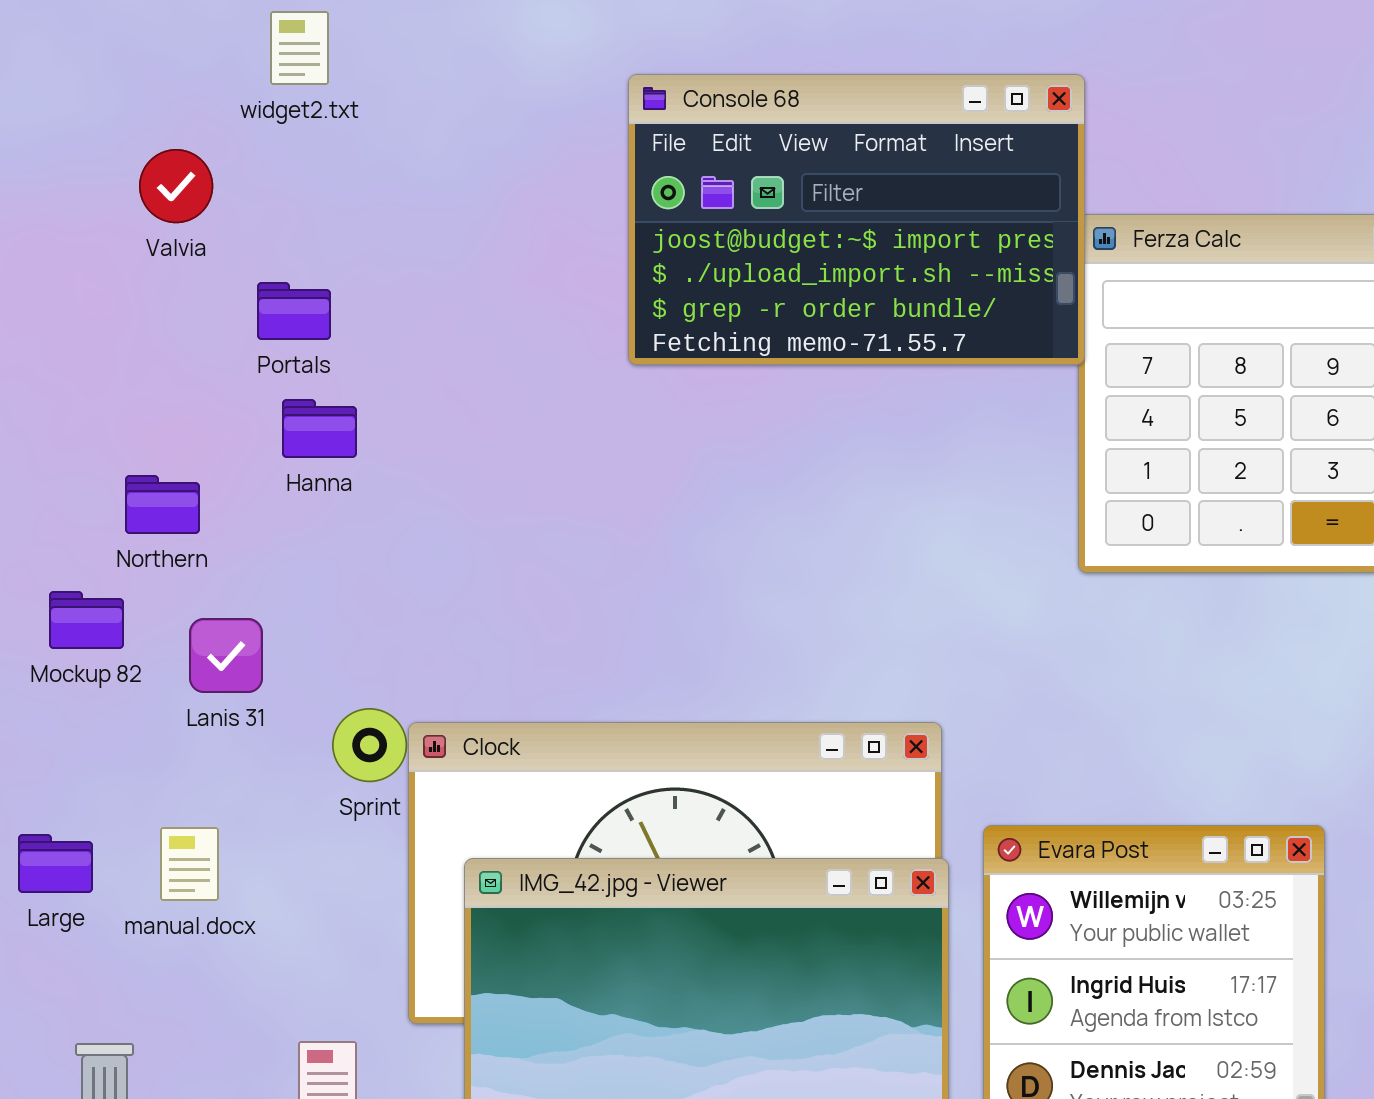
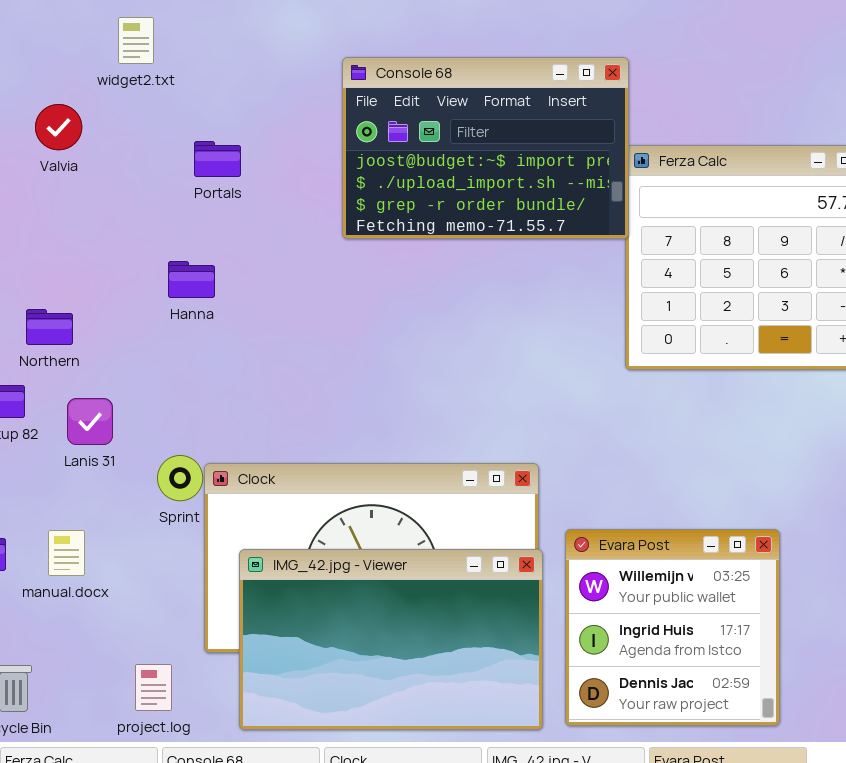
Portals: [257,282,331,340] -> [194,141,241,177], moved
Hanna: [282,399,357,458] -> [168,261,215,298], moved

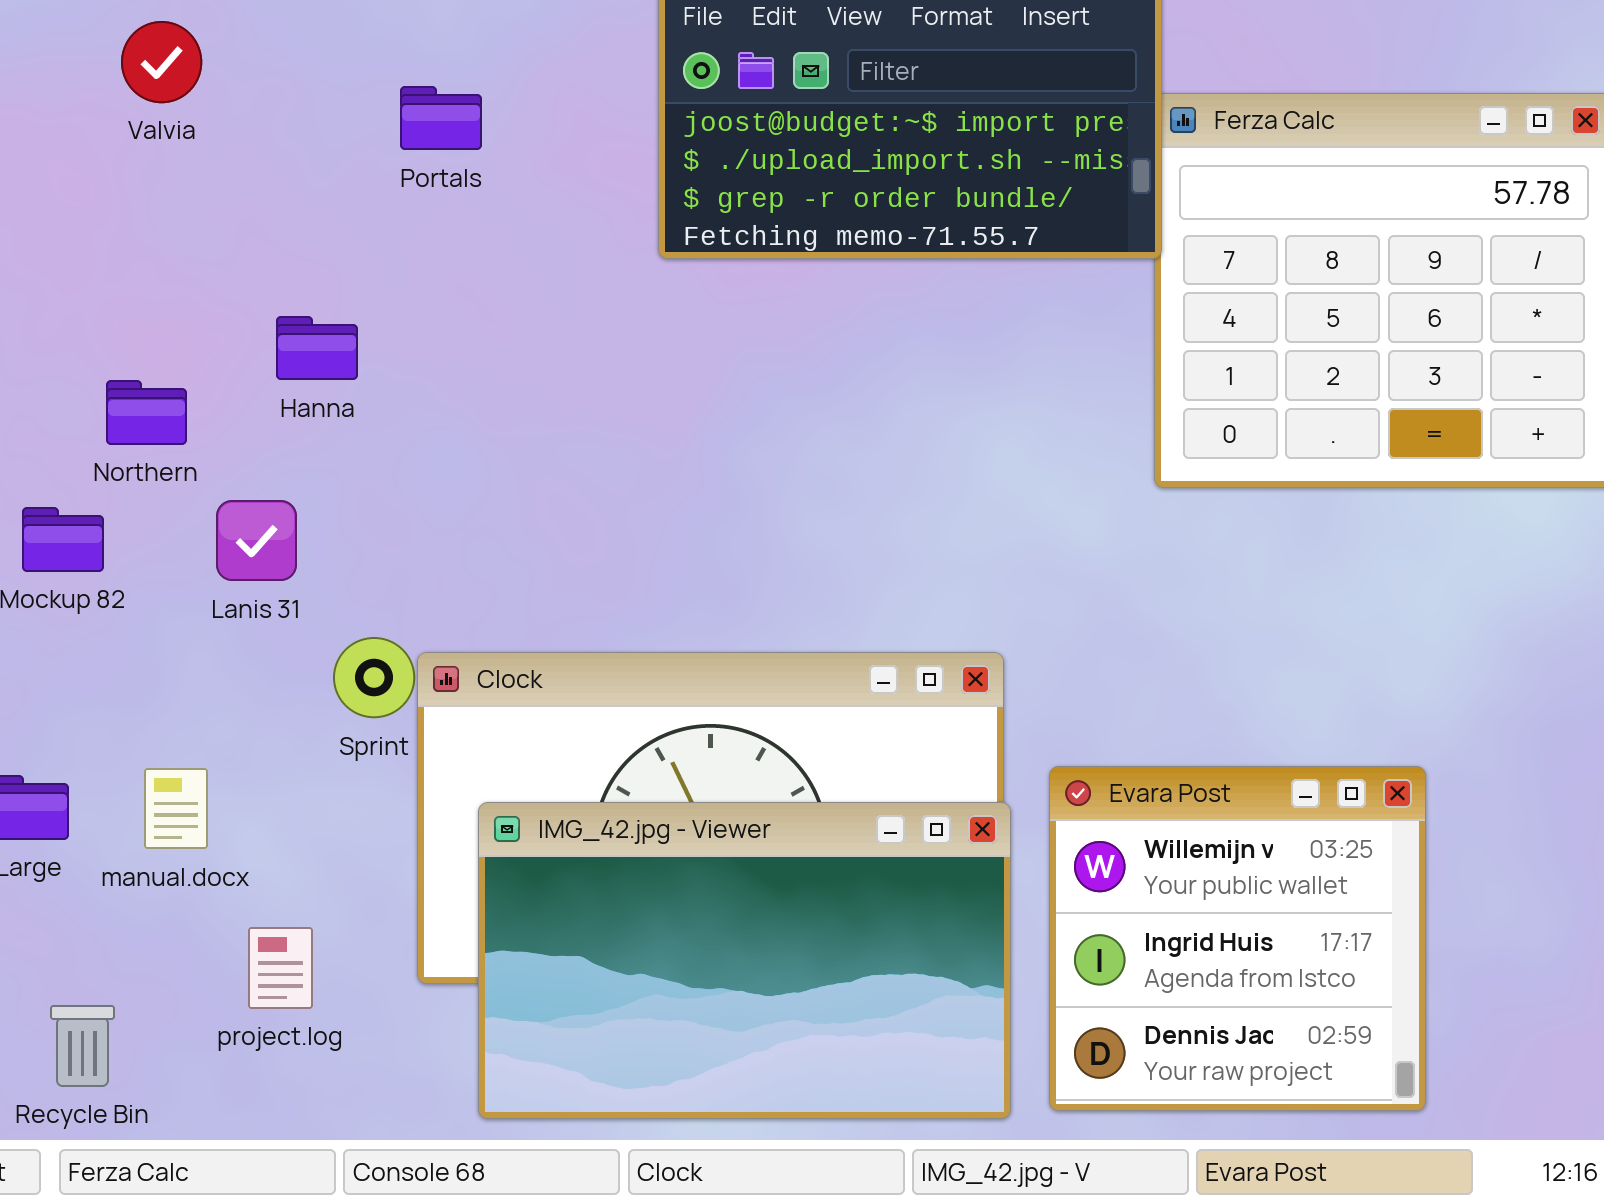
Hanna: [168,261,215,298] -> [276,316,358,380], moved
Lanis 31: [67,398,113,445] -> [216,500,297,581], moved
project.log: [135,664,172,711] -> [248,927,313,1009], moved

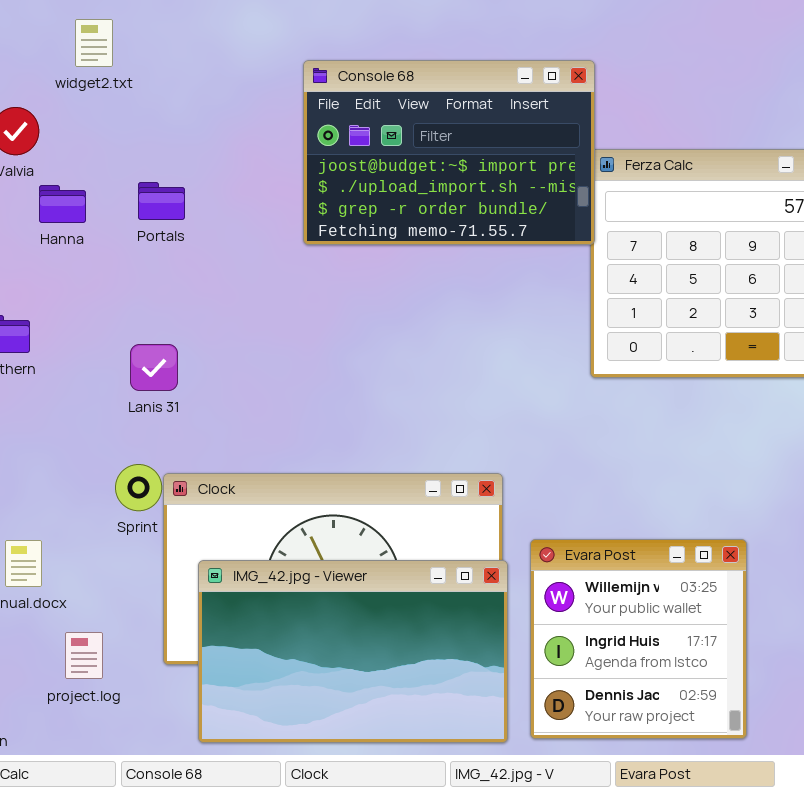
Portals: [400,86,482,150] -> [138,182,185,220], moved
Hanna: [276,316,358,380] -> [39,185,86,223], moved
Lanis 31: [216,500,297,581] -> [130,344,178,391], moved

